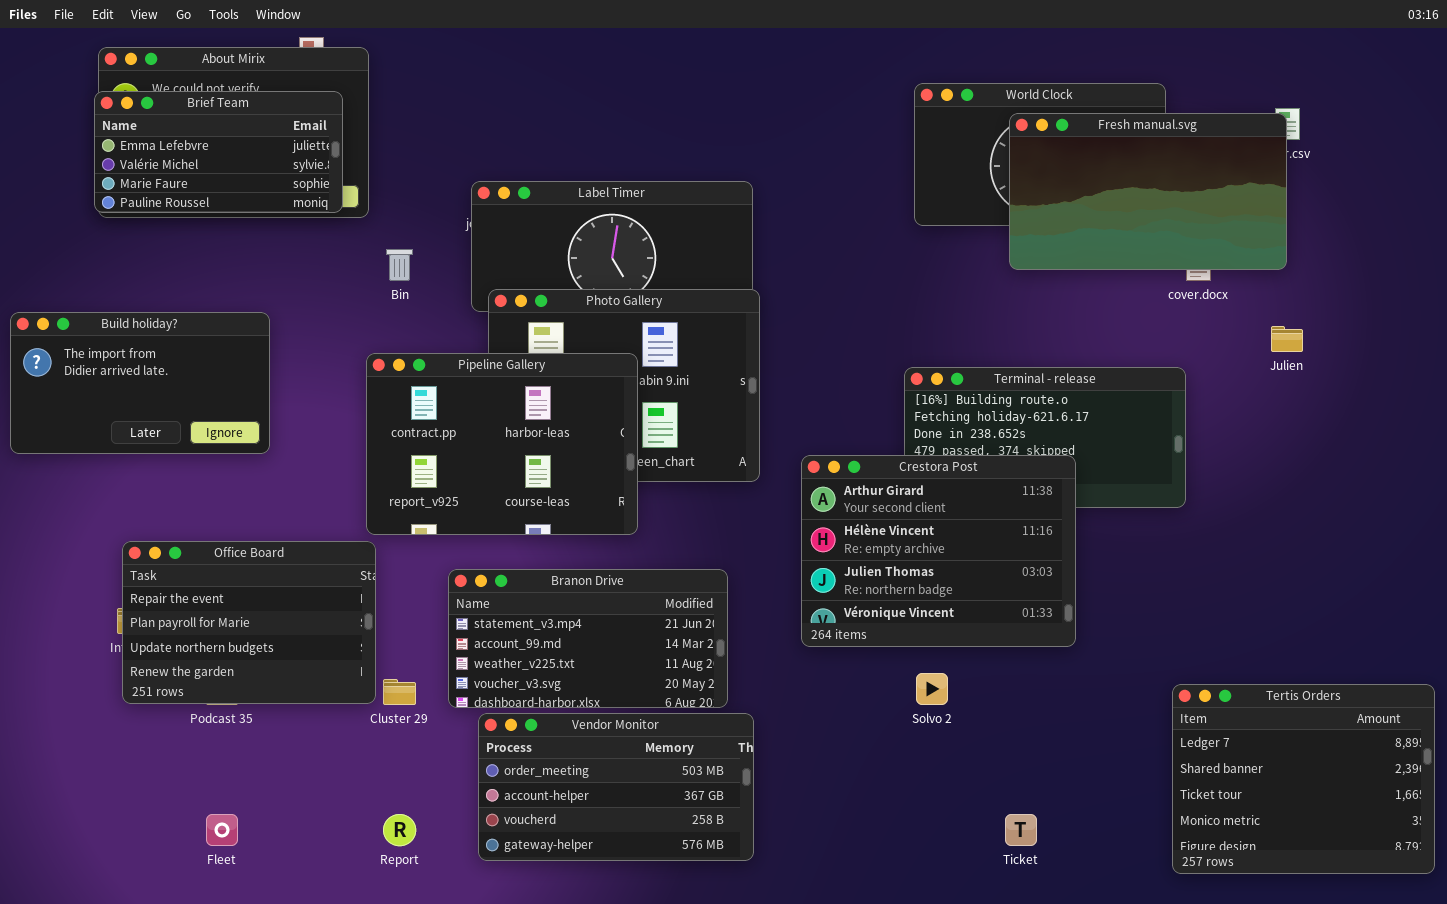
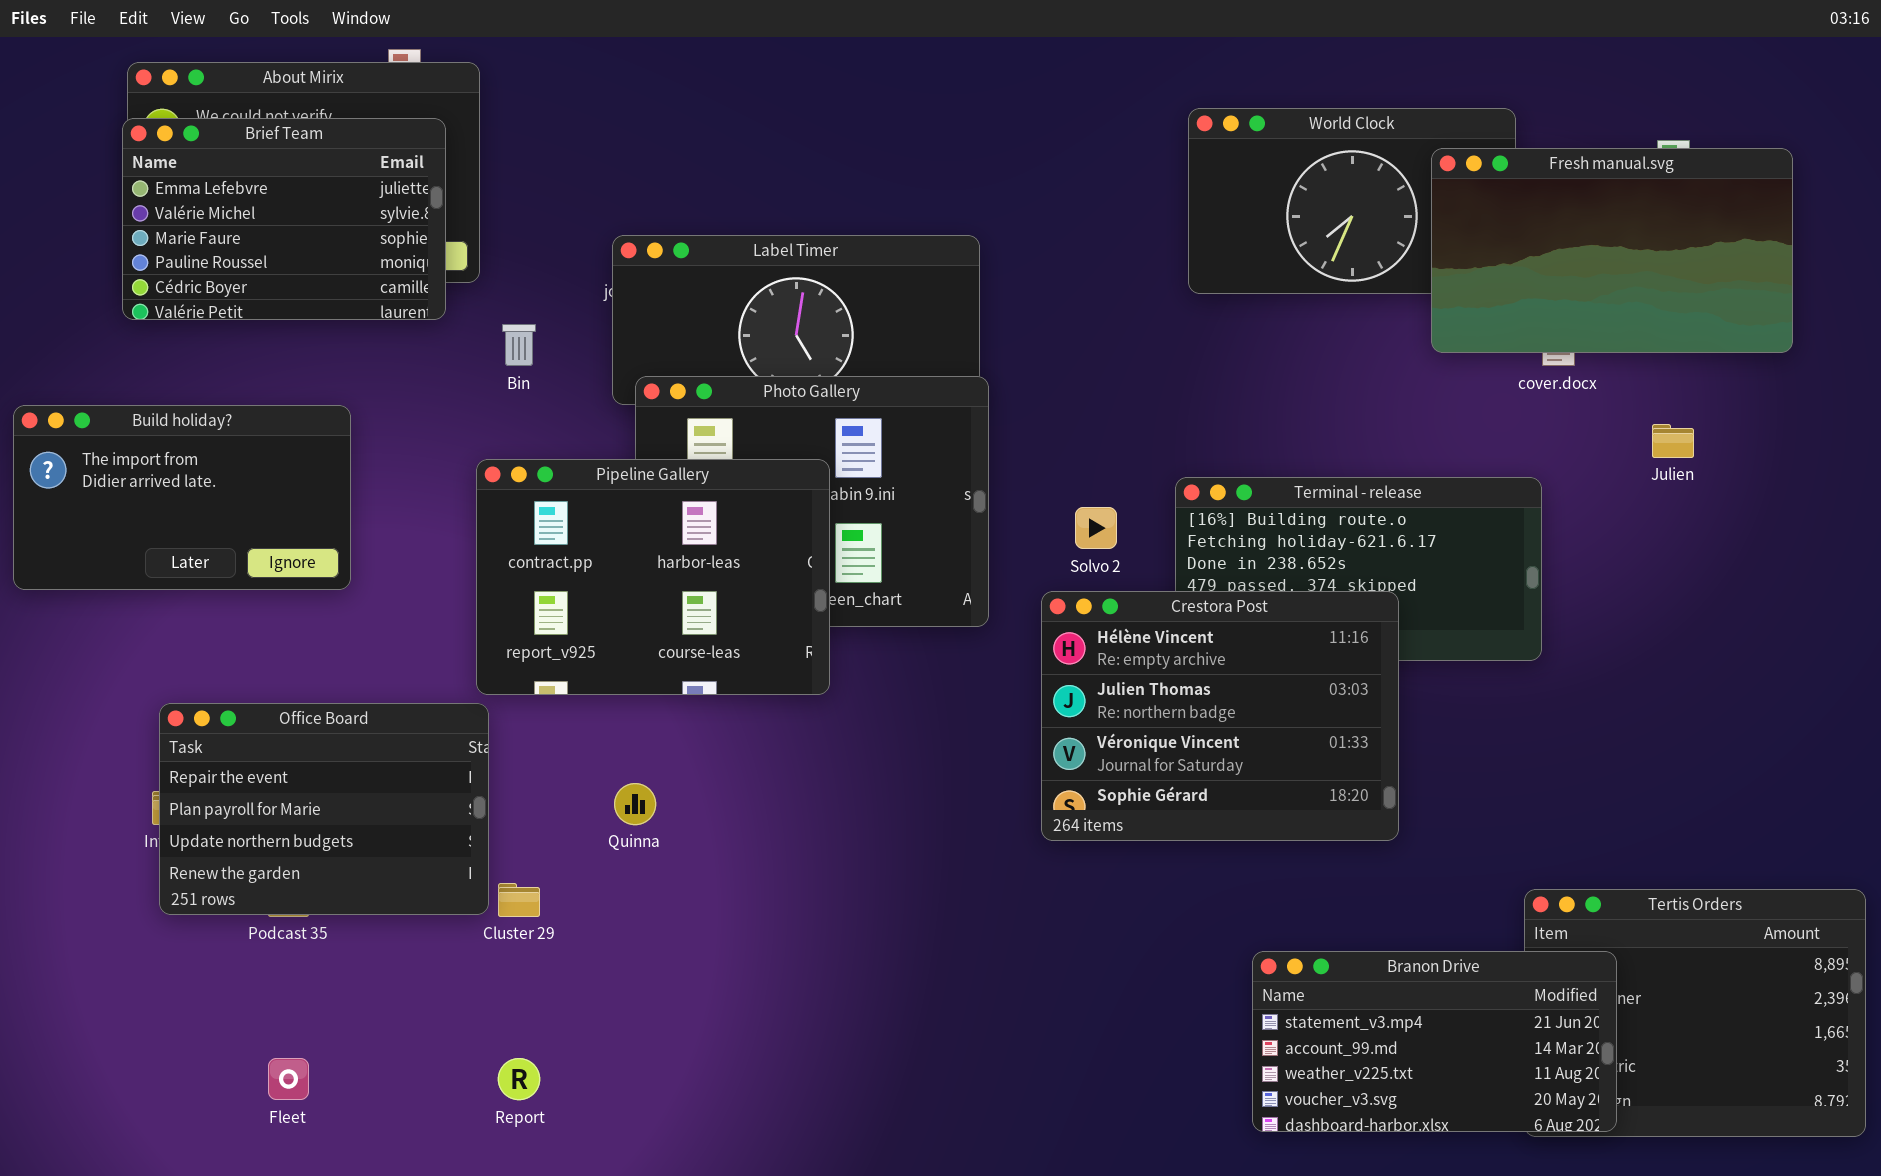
Brief Team: [94,91,343,213] -> [122,118,446,320], resized
Fresh manual.svg: [1009,113,1287,270] -> [1431,148,1793,353], moved
Crestora Post: [801,455,1076,647] -> [1041,591,1399,841], scrolled down 1 row
Branon Drive: [448,569,728,708] -> [1252,951,1617,1132], moved
Solvo 2: [916,673,948,705] -> [1075,507,1117,549], moved
Vendor Monitor: [478,713,754,861] -> none, closed

